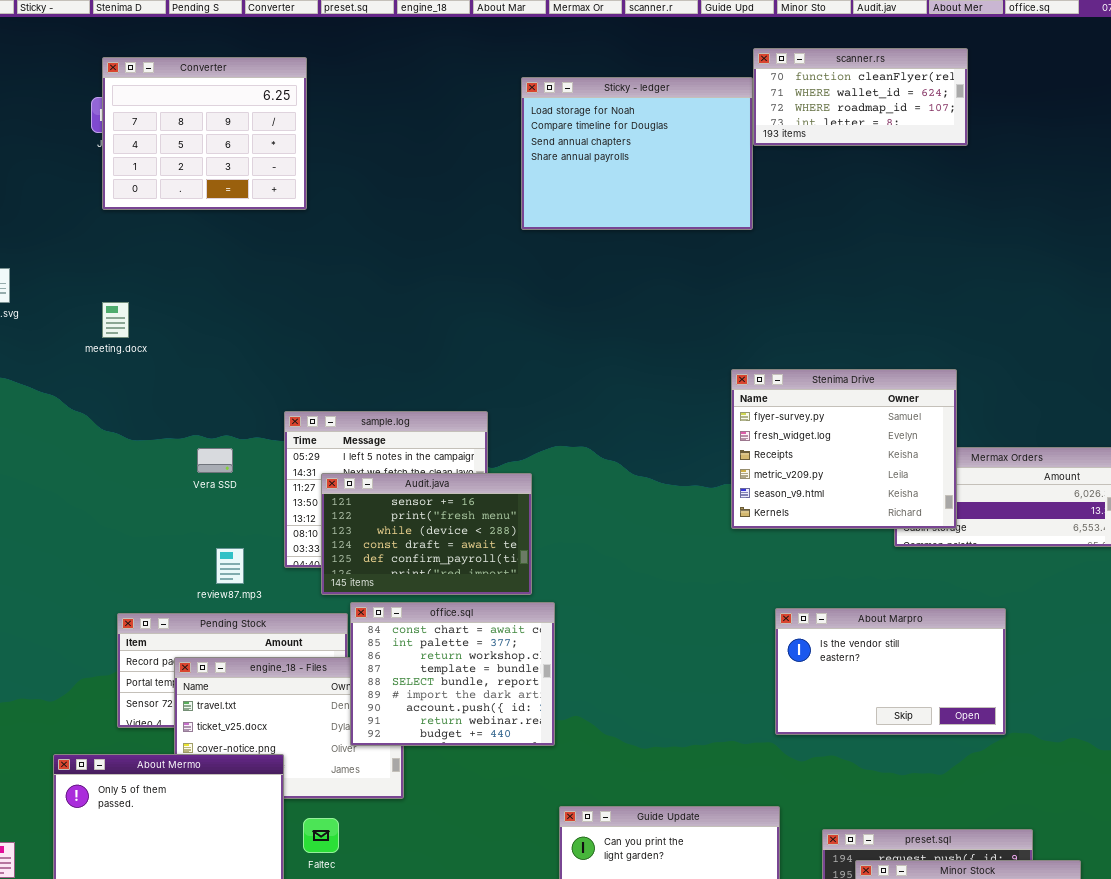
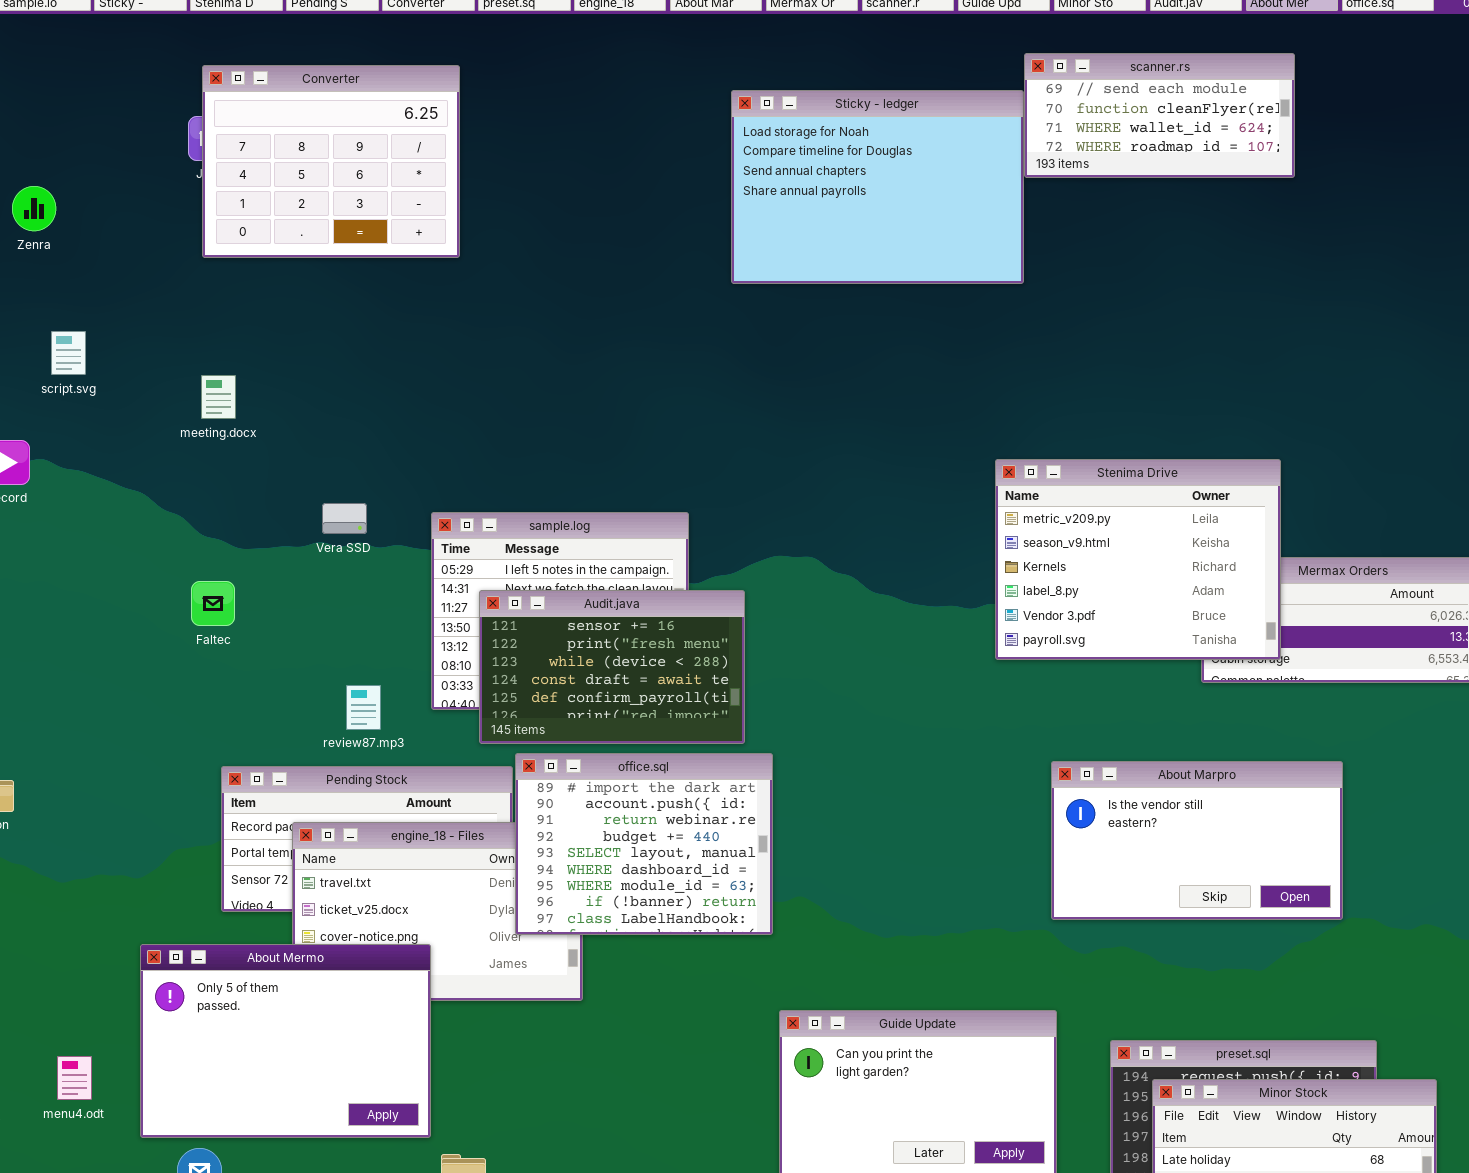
scanner.rs: [753,48,968,146] -> [1024,53,1295,178], scrolled up 1 row
Stenima Drive: [731,369,957,529] -> [995,459,1281,660], scrolled down 3 rows
Vera SSD: [197,448,233,473] -> [322,503,367,534], moved
office.sql: [350,602,555,746] -> [515,753,773,935], scrolled down 5 rows
Faltec: [303,818,339,853] -> [191,581,235,626], moved

